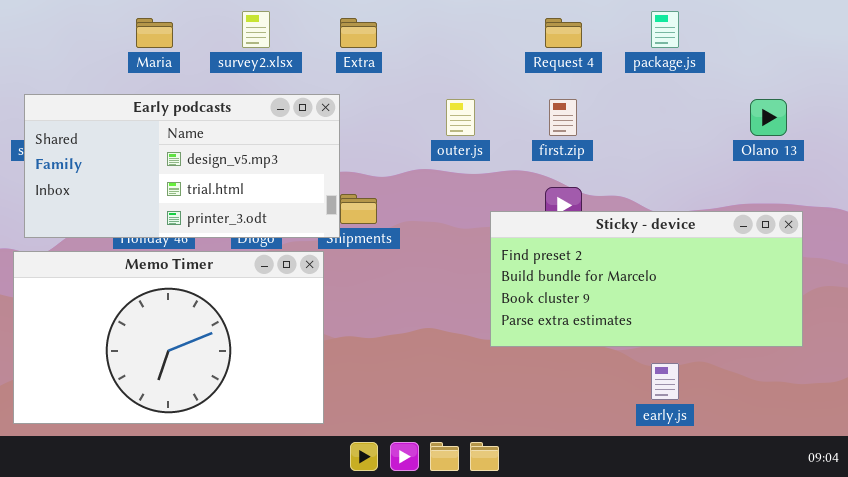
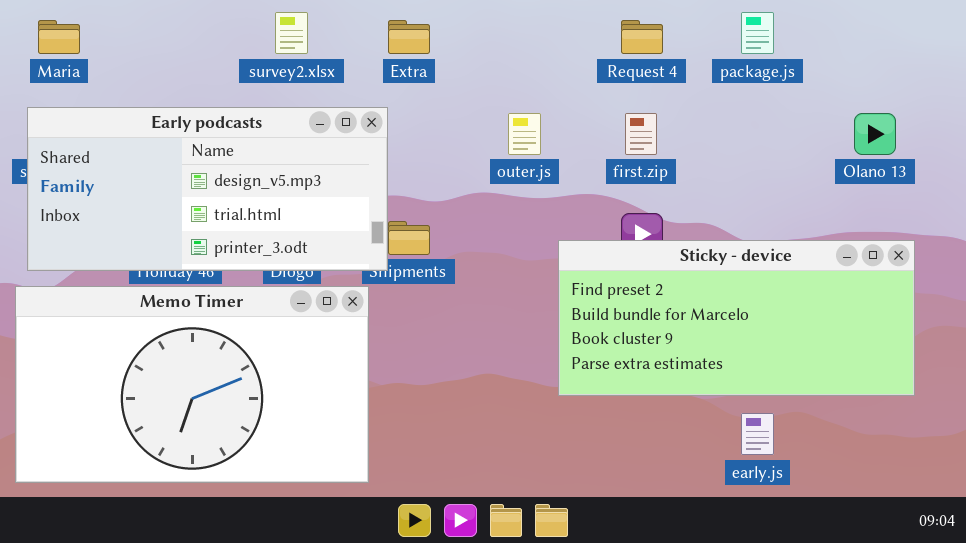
Maria: [136,18,173,48] -> [38,20,80,54], moved

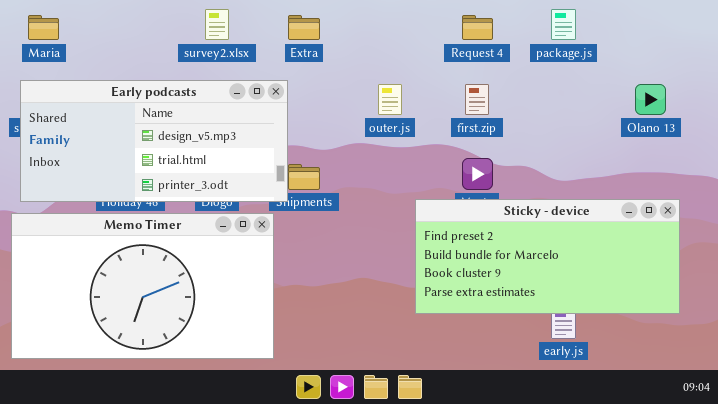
Sticky - device: [558,240,915,396] -> [415,199,680,314], moved

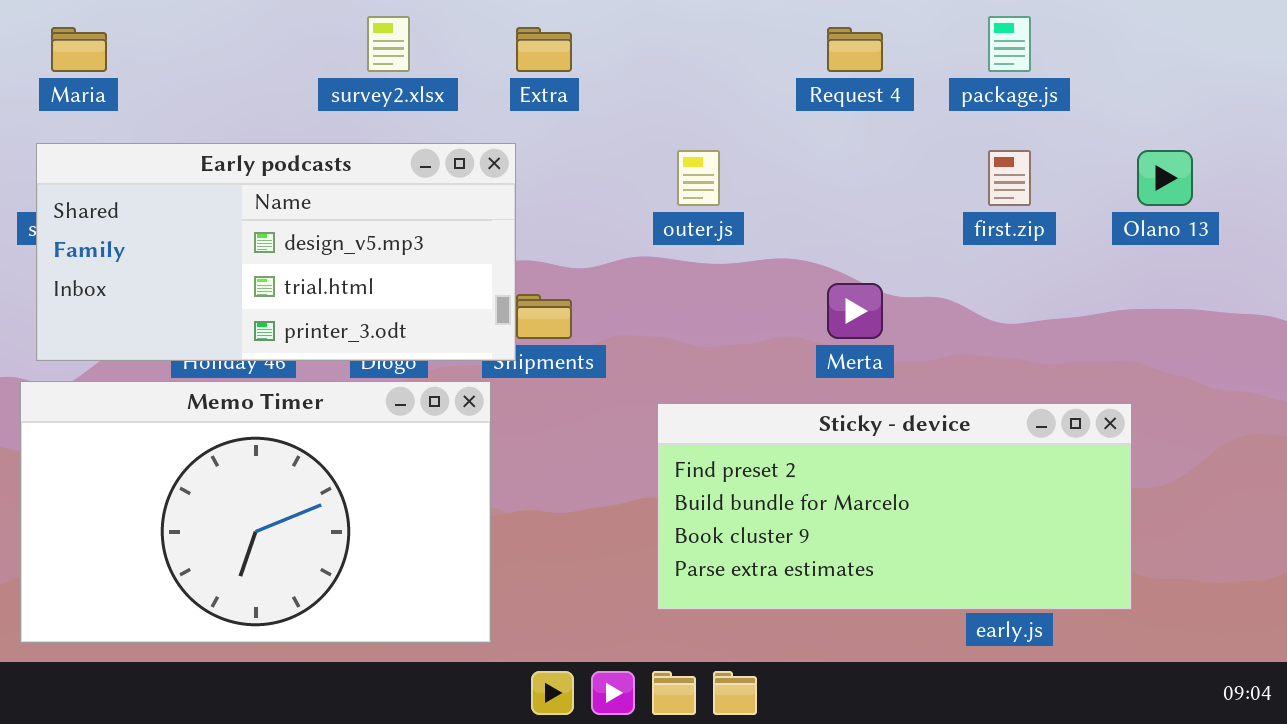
first.zip: [465,84,489,115] -> [988,150,1031,206], moved
Sticky - device: [415,199,680,314] -> [657,403,1132,610], moved

